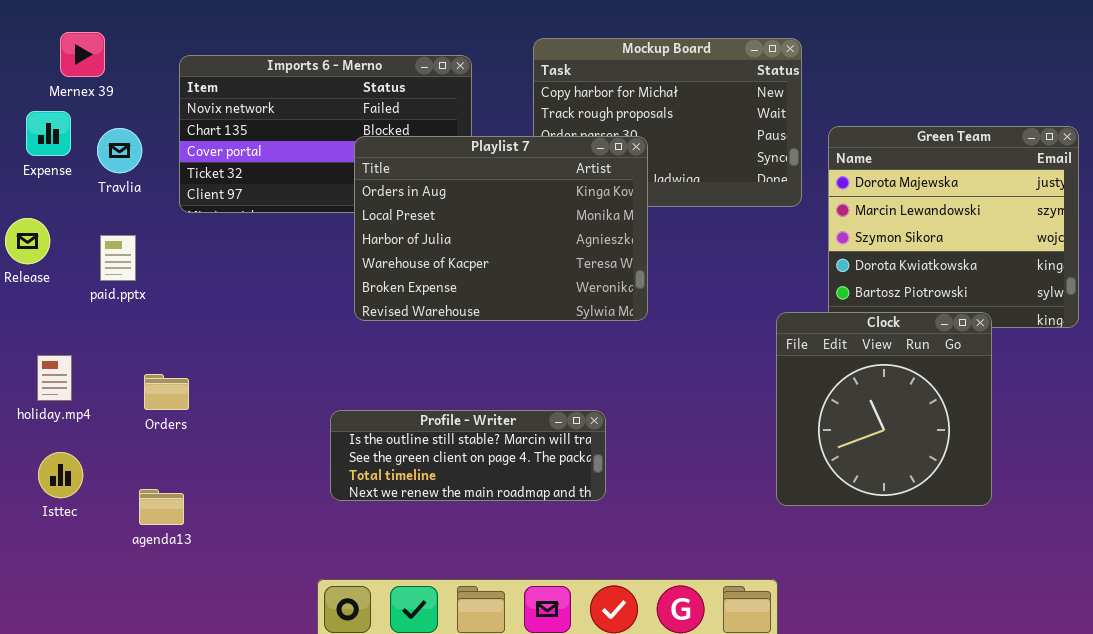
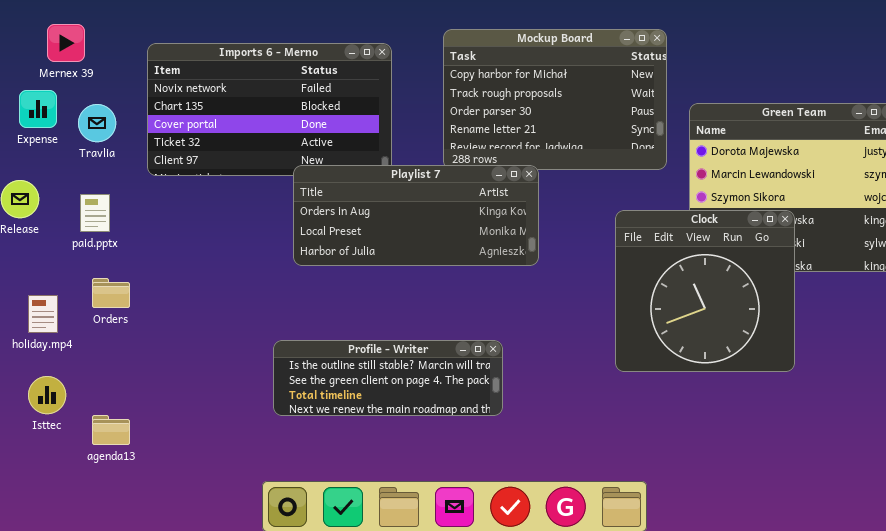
Playlist 7: [354,136,648,321] -> [293,165,539,266], resized
Clock: [776,312,992,506] -> [615,210,795,372], moved
Orders: [144,374,189,410] -> [92,278,130,308], moved
agenda13: [139,489,184,525] -> [92,415,130,445], moved

